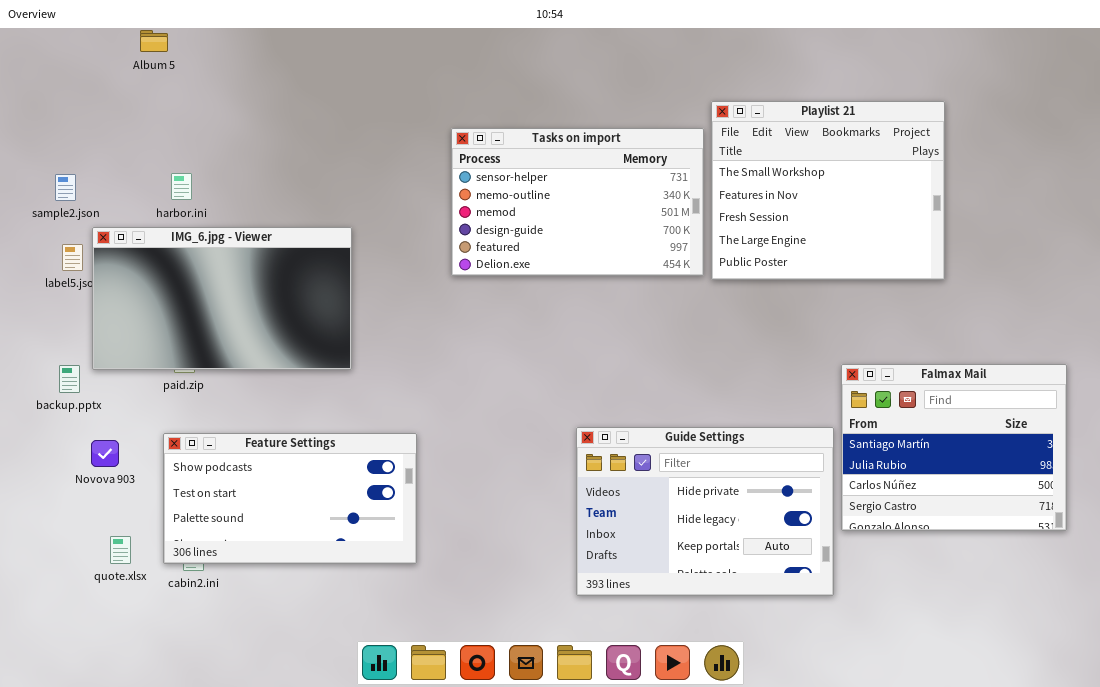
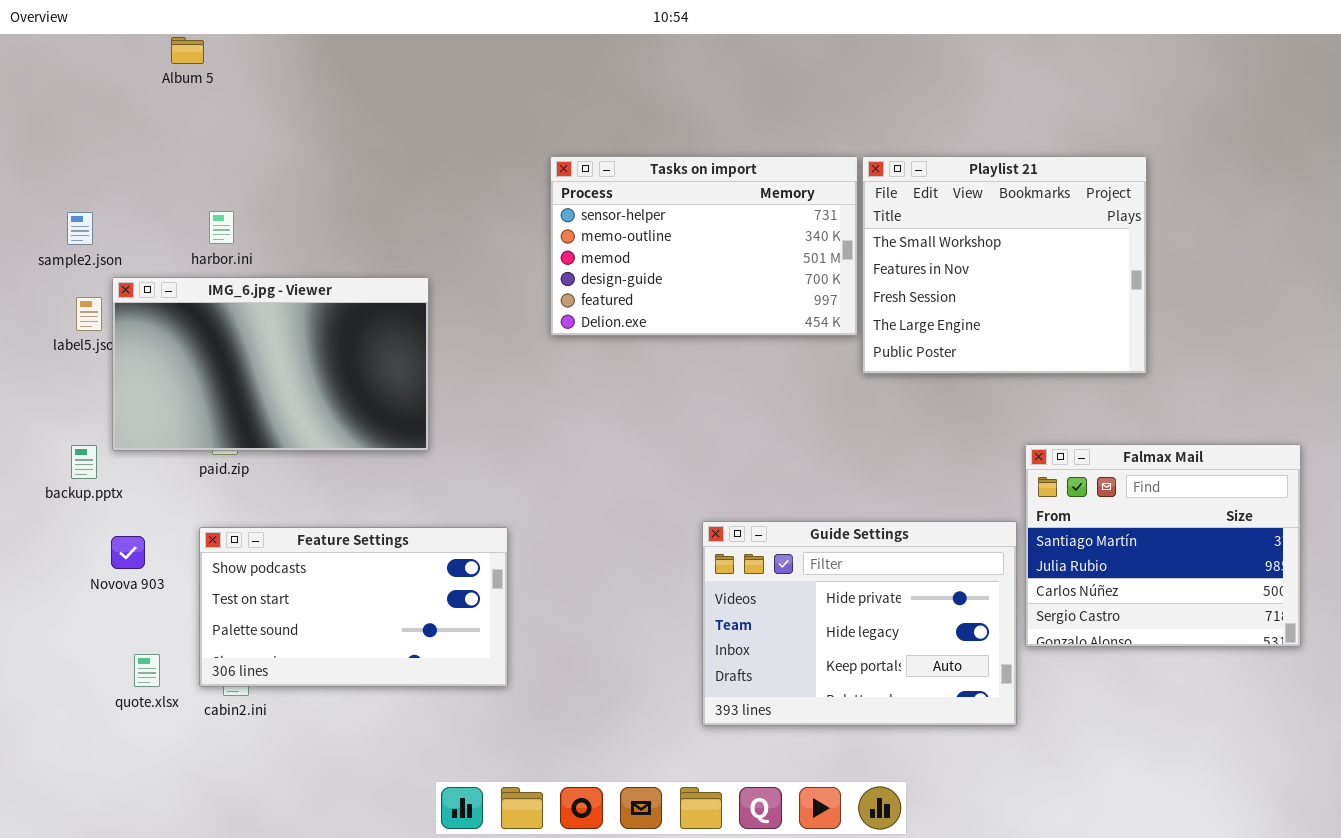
Playlist 21: [711,101,945,280] -> [862,156,1147,374], moved

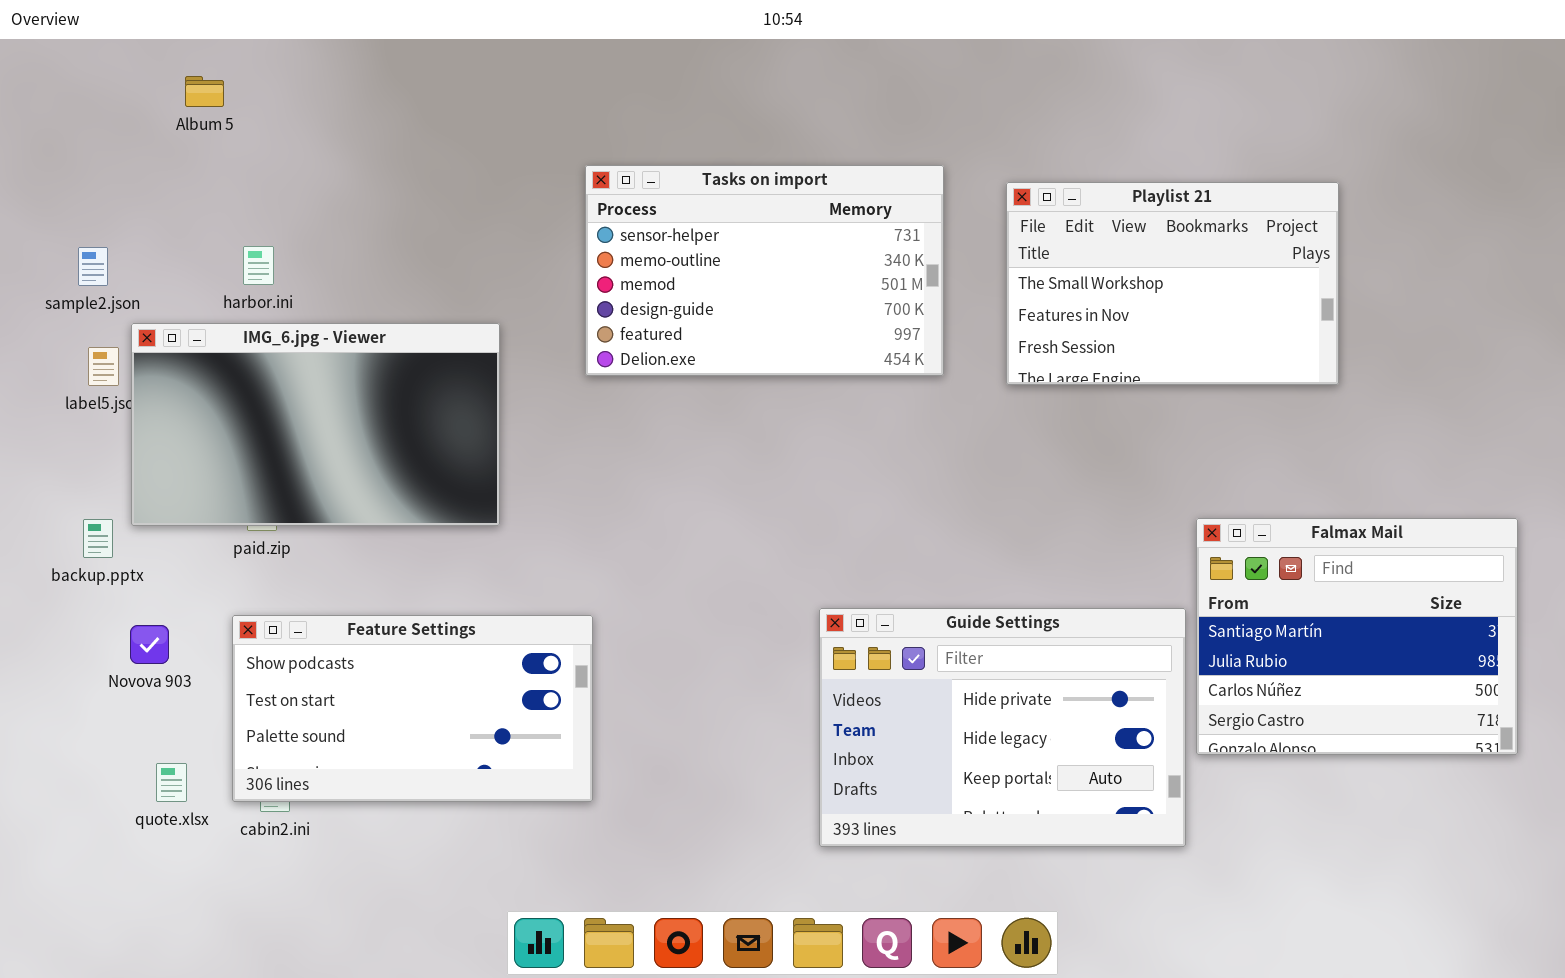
Album 5: [171,37,204,64] -> [185,76,224,107], moved
Tasks on import: [550,156,858,336] -> [585,165,944,376], moved
Playlist 21: [862,156,1147,374] -> [1006,182,1339,385], resized

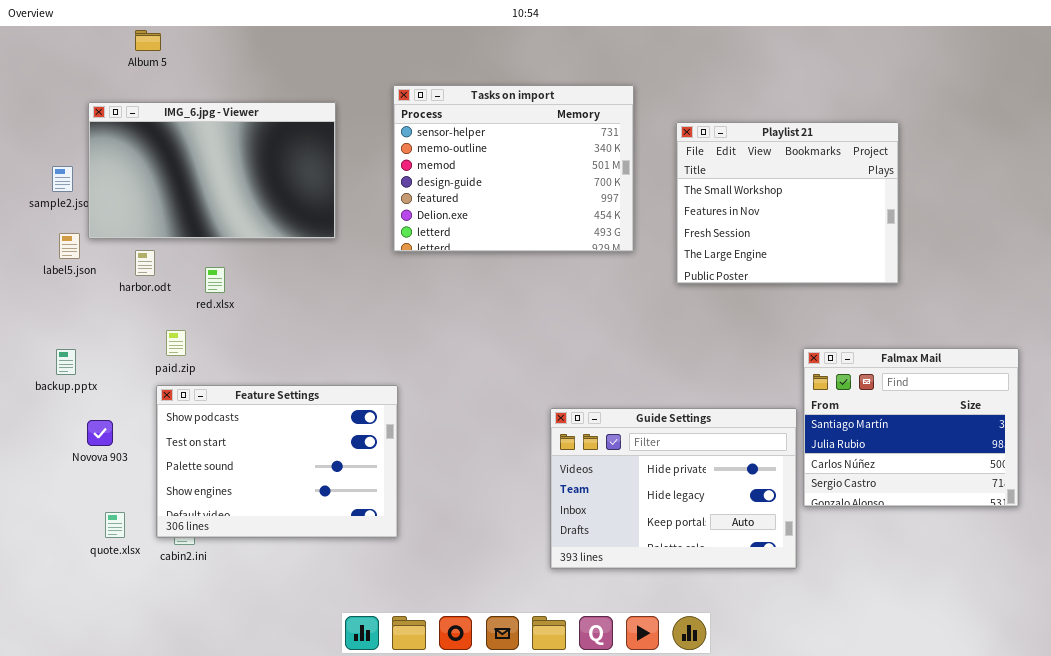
Album 5: [185,76,224,107] -> [135,30,161,51], moved
Tasks on import: [585,165,944,376] -> [393,85,634,252], resized
Playlist 21: [1006,182,1339,385] -> [676,122,899,284], resized
IMG_6.jpg - Viewer: [131,323,500,526] -> [88,102,336,239], moved
Feature Settings: [232,615,593,802] -> [156,385,398,538], resized

